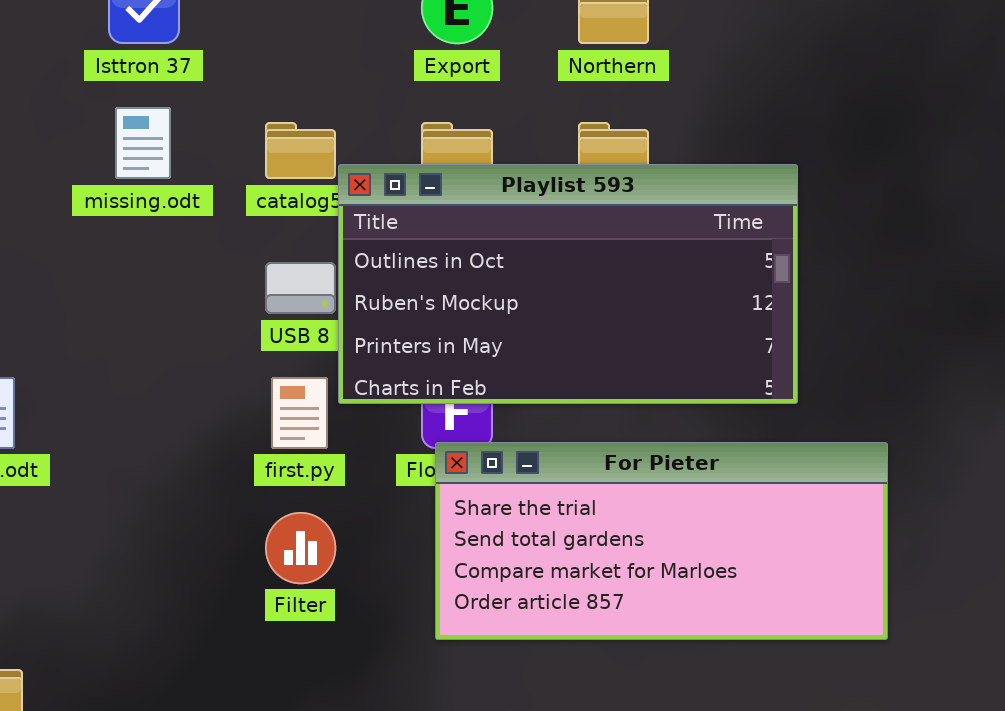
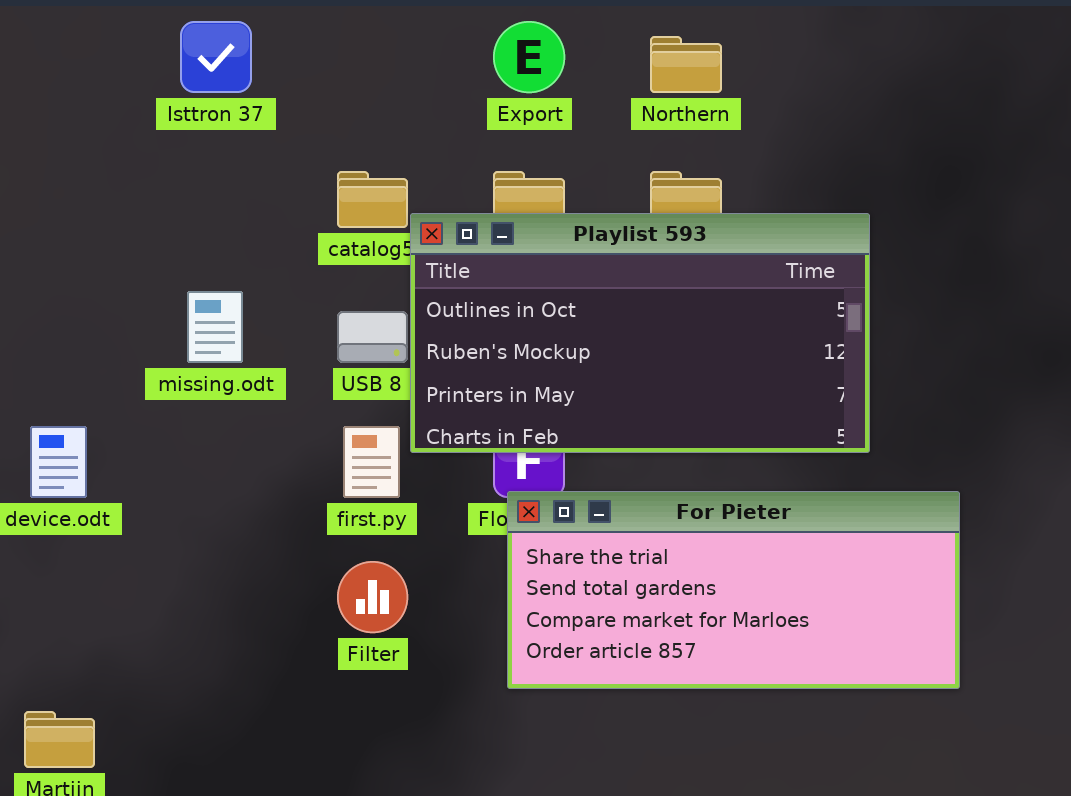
missing.odt: [115,107,171,179] -> [187,291,243,363], moved

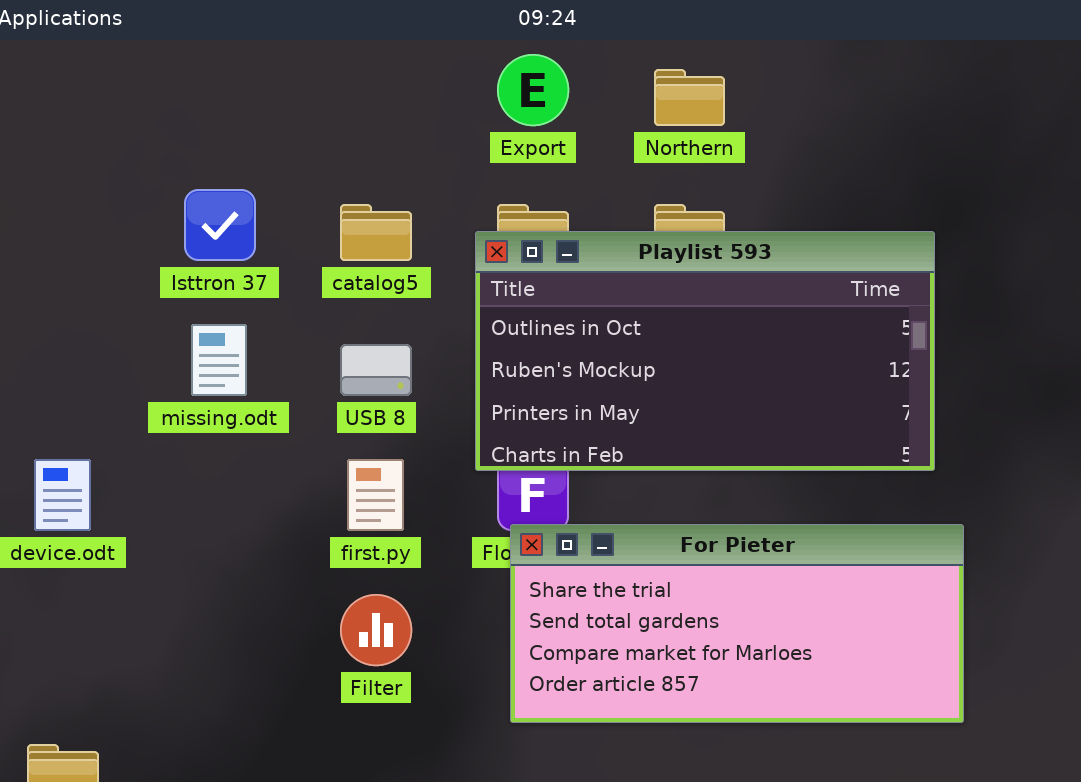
Isttron 37: [180,21,252,93] -> [184,189,256,261], moved
Playlist 593: [410,213,870,453] -> [475,231,935,471], moved

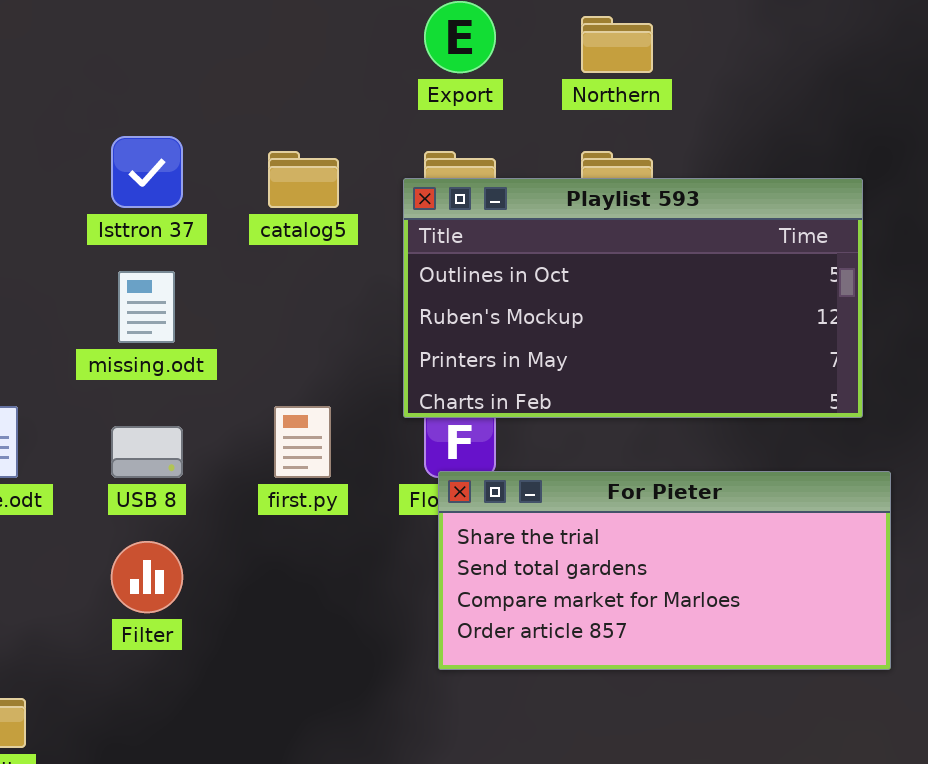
USB 8: [340,344,412,396] -> [111,426,183,478], moved
Filter: [340,594,412,666] -> [111,541,183,613], moved

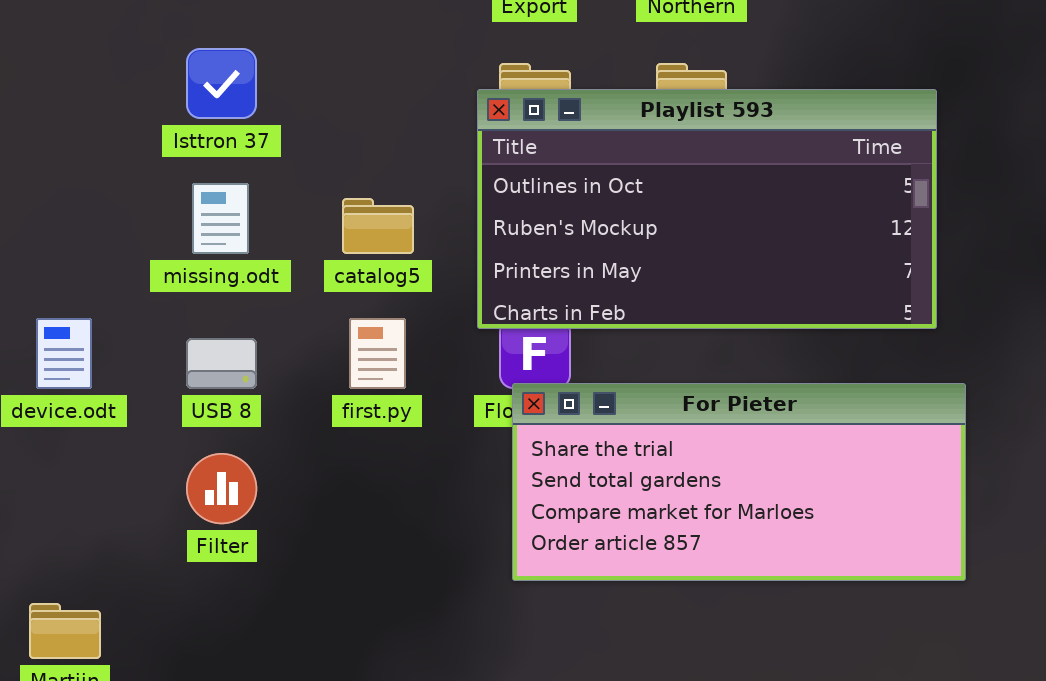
catalog5: [268,151,339,208] -> [342,198,414,254], moved

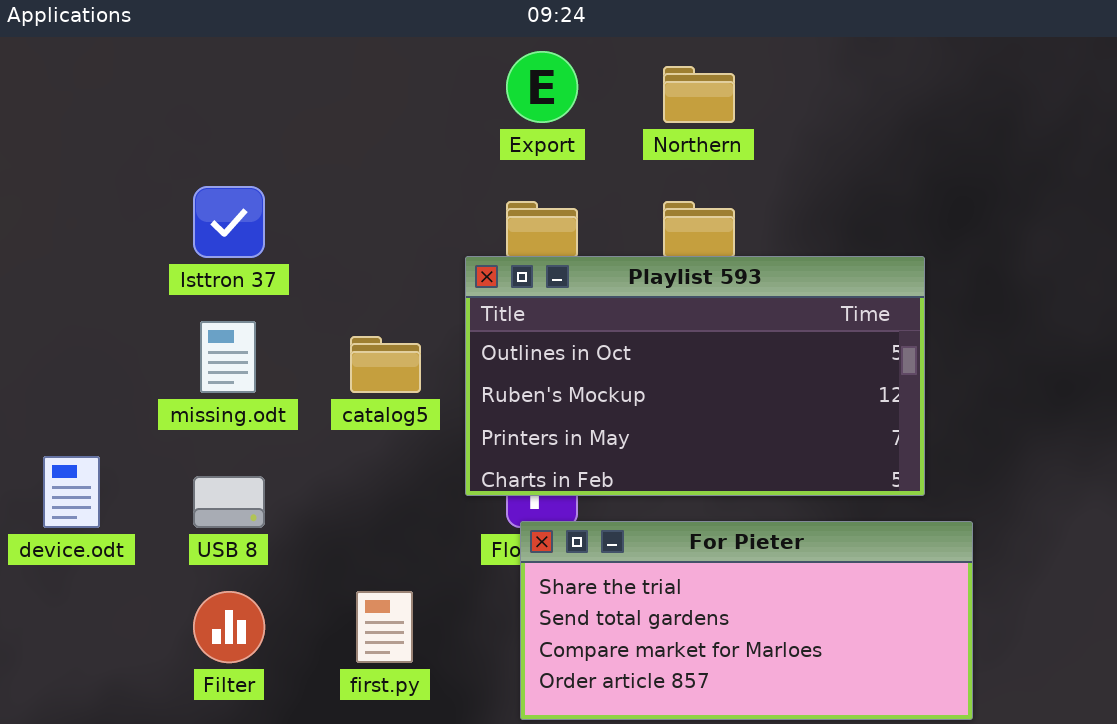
Playlist 593: [477,89,937,329] -> [465,256,925,496], moved
first.py: [349,318,406,389] -> [356,591,413,663], moved

